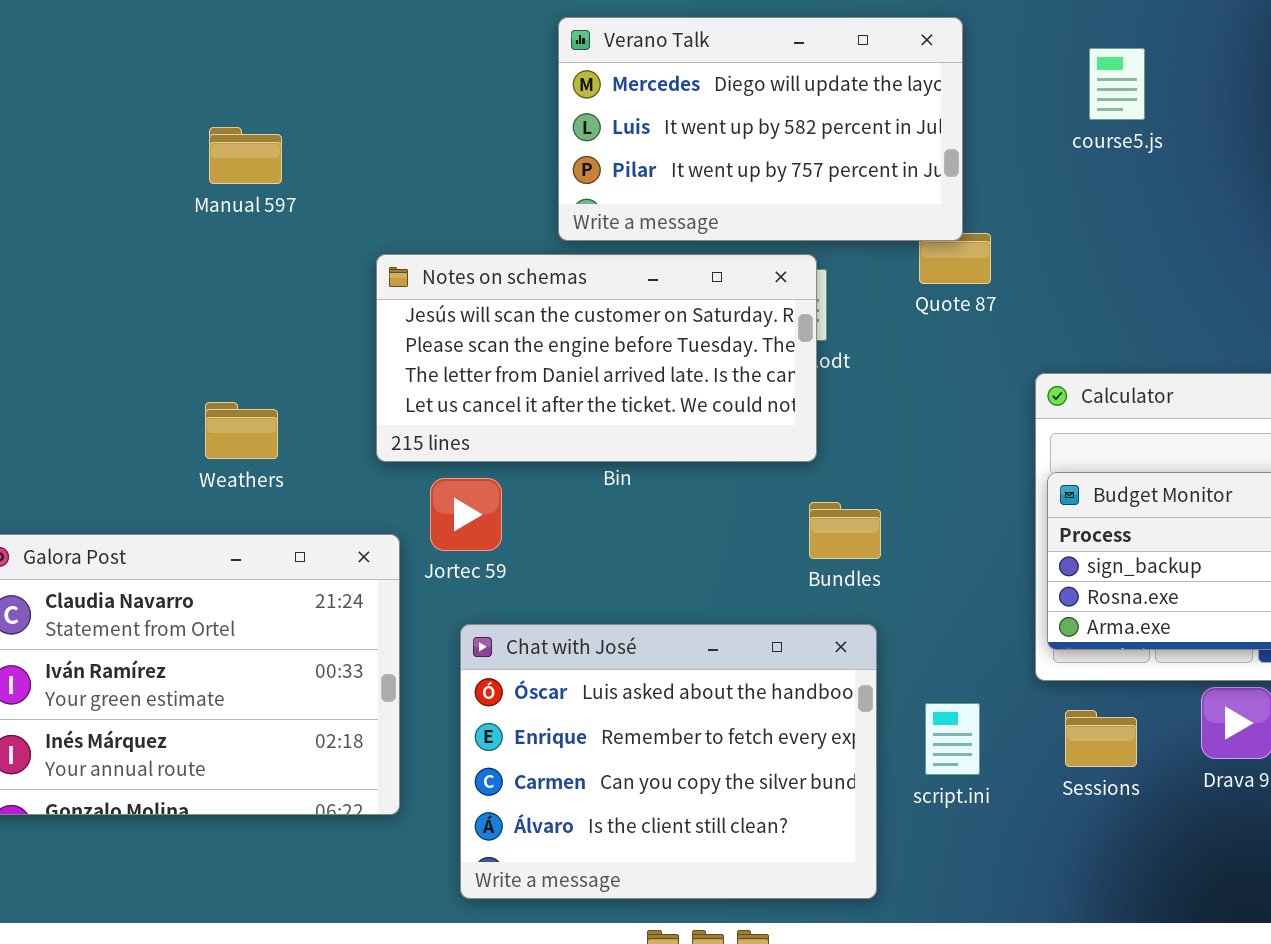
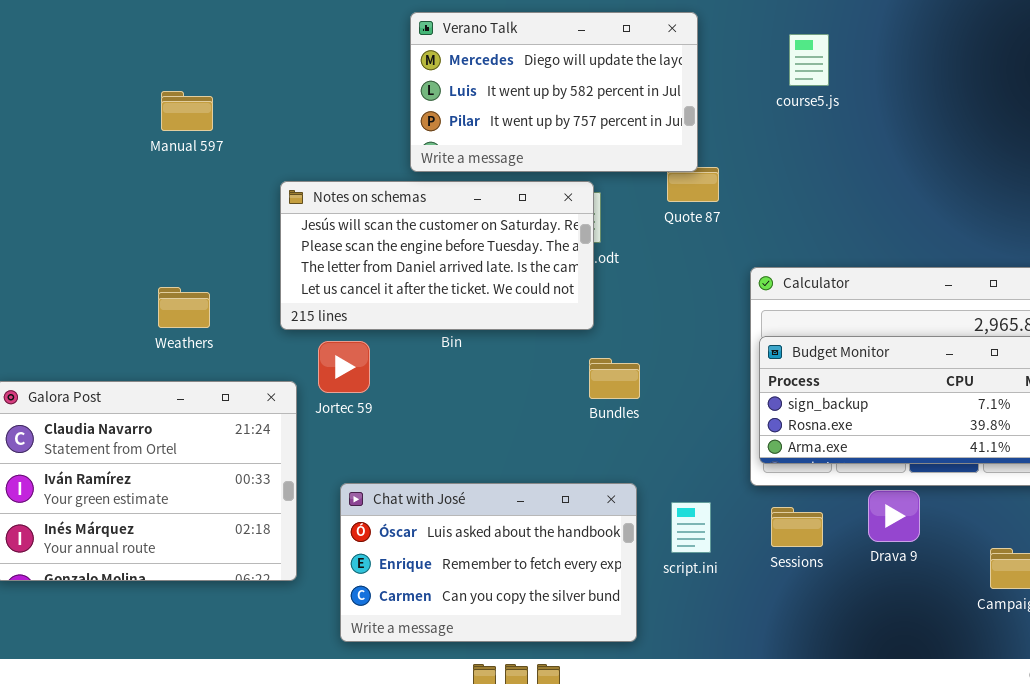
Chat with José: [460,624,877,899] -> [340,483,637,642], resized

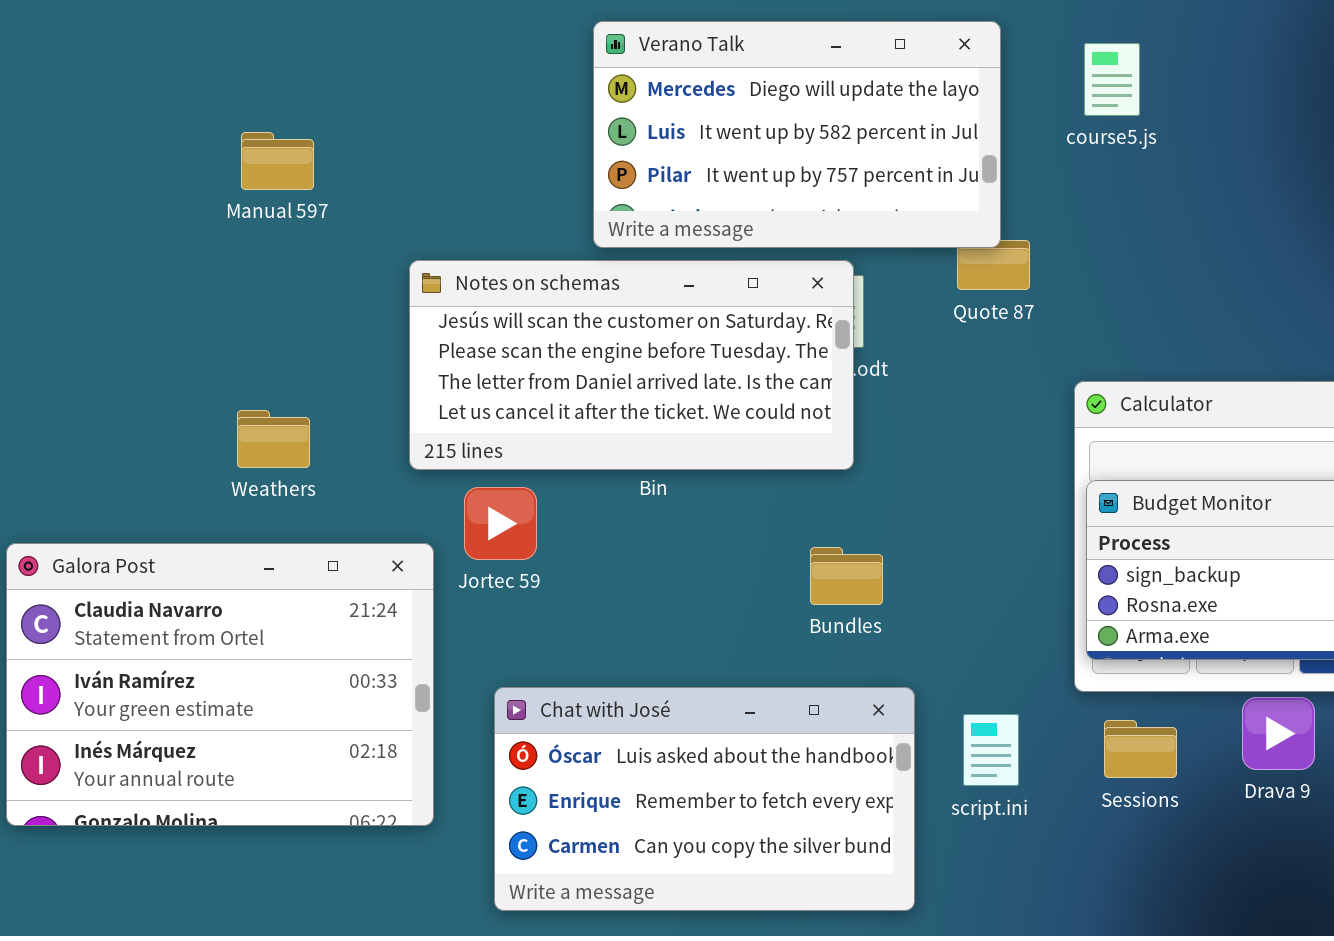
course5.js: [789,34,829,86] -> [1084,43,1140,116], moved
Bundles: [589,358,640,399] -> [810,547,883,605], moved

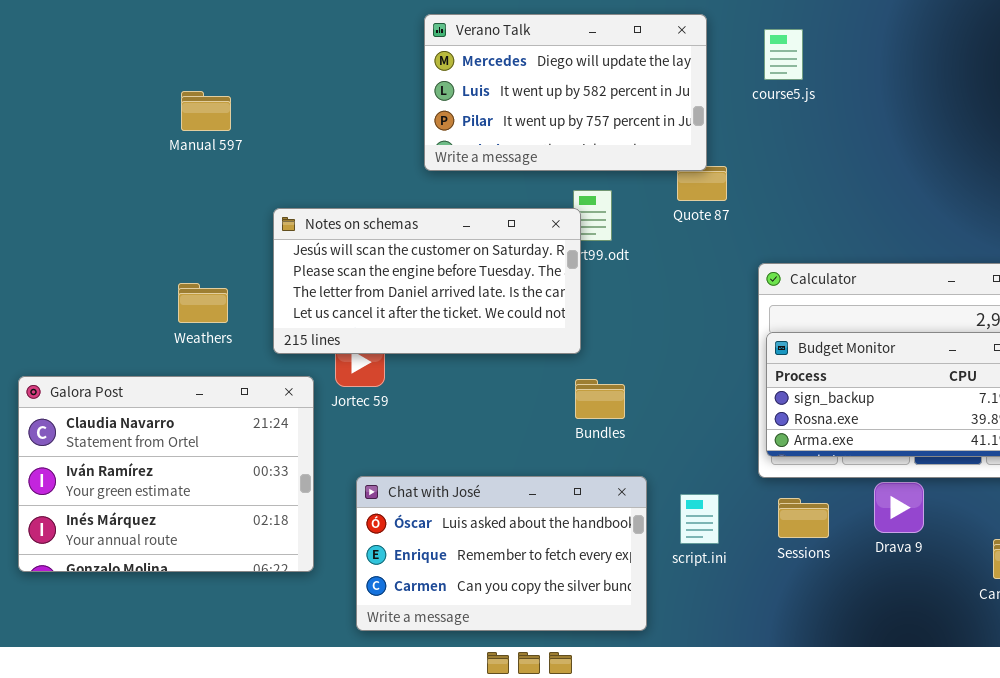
Notes on schemas: [409,260,854,470] -> [273,208,581,354], moved

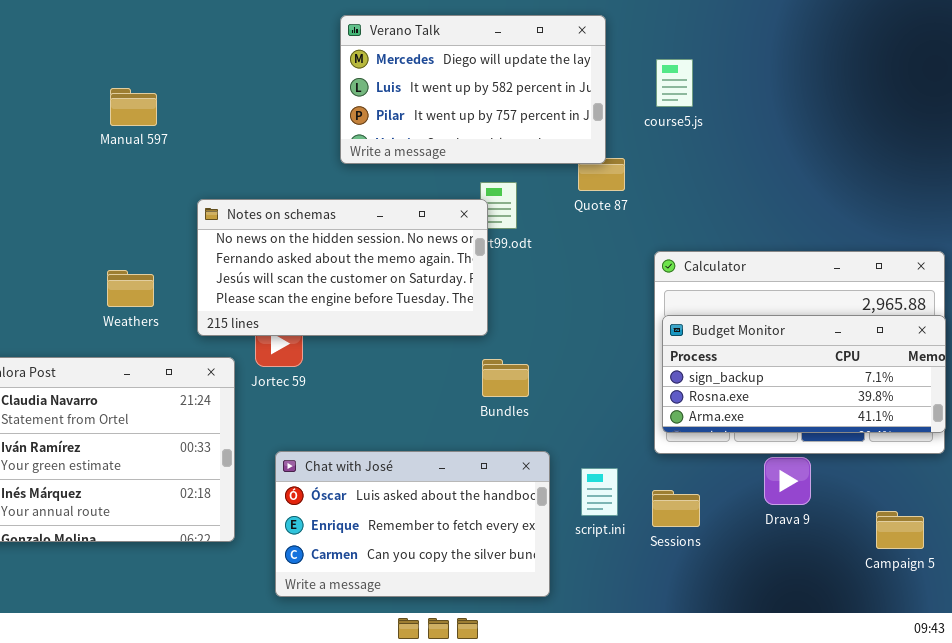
course5.js: [764,29,803,80] -> [656,59,693,107], moved
Notes on schemas: [273,208,581,354] -> [197,199,488,336], scrolled up 2 rows
Sessions: [778,498,829,538] -> [652,490,700,527], moved

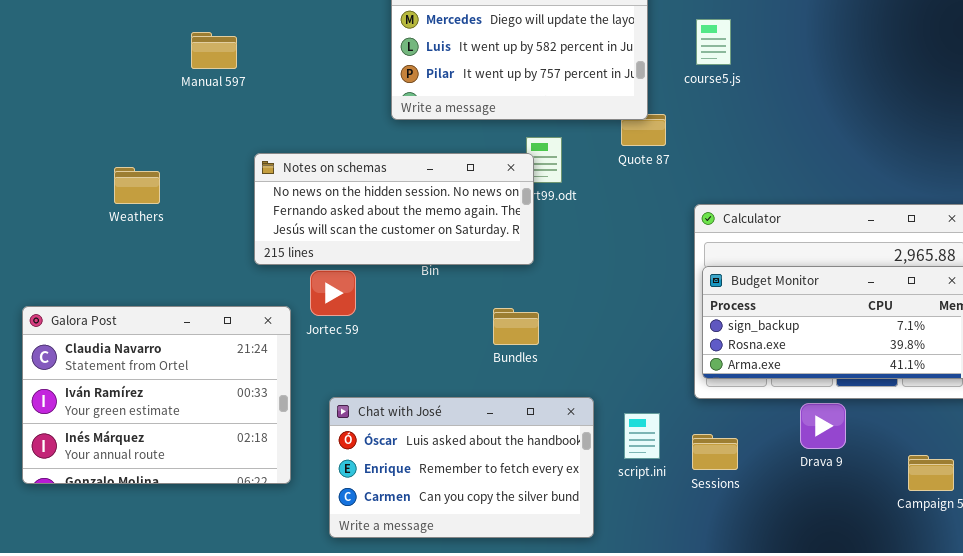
Manual 597: [110,88,157,126] -> [191,32,237,69], moved
Notes on schemas: [197,199,488,336] -> [254,153,534,265], resized
Weathers: [107,270,154,307] -> [114,167,160,204], moved
Bundles: [482,359,529,397] -> [493,308,539,345], moved

